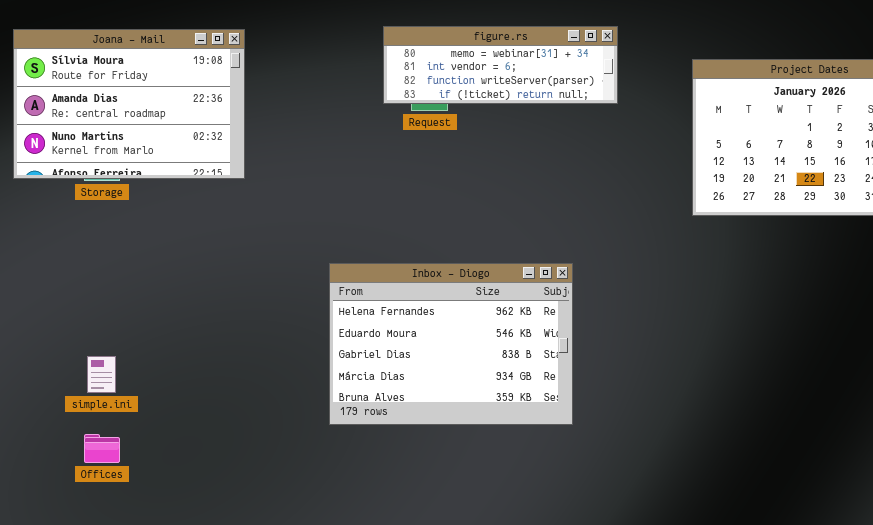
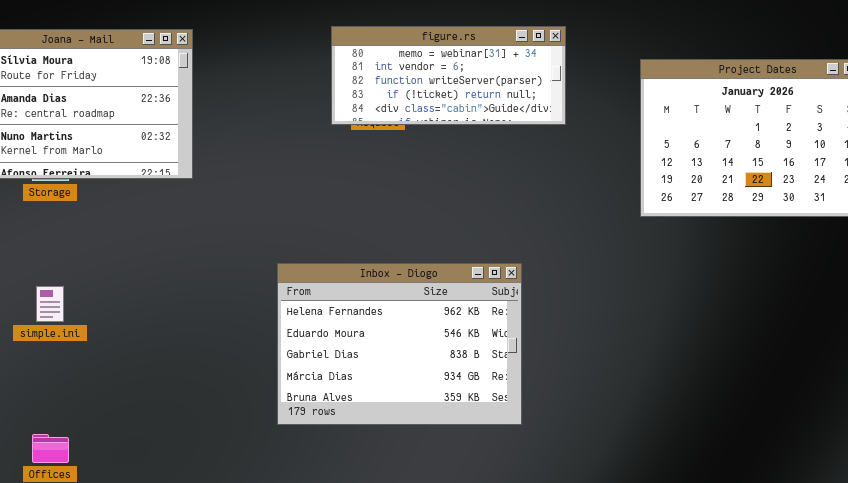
figure.rs: [383,26,618,104] -> [331,26,566,125], resized
simple.ini: [87,356,116,393] -> [36,286,64,322], moved

